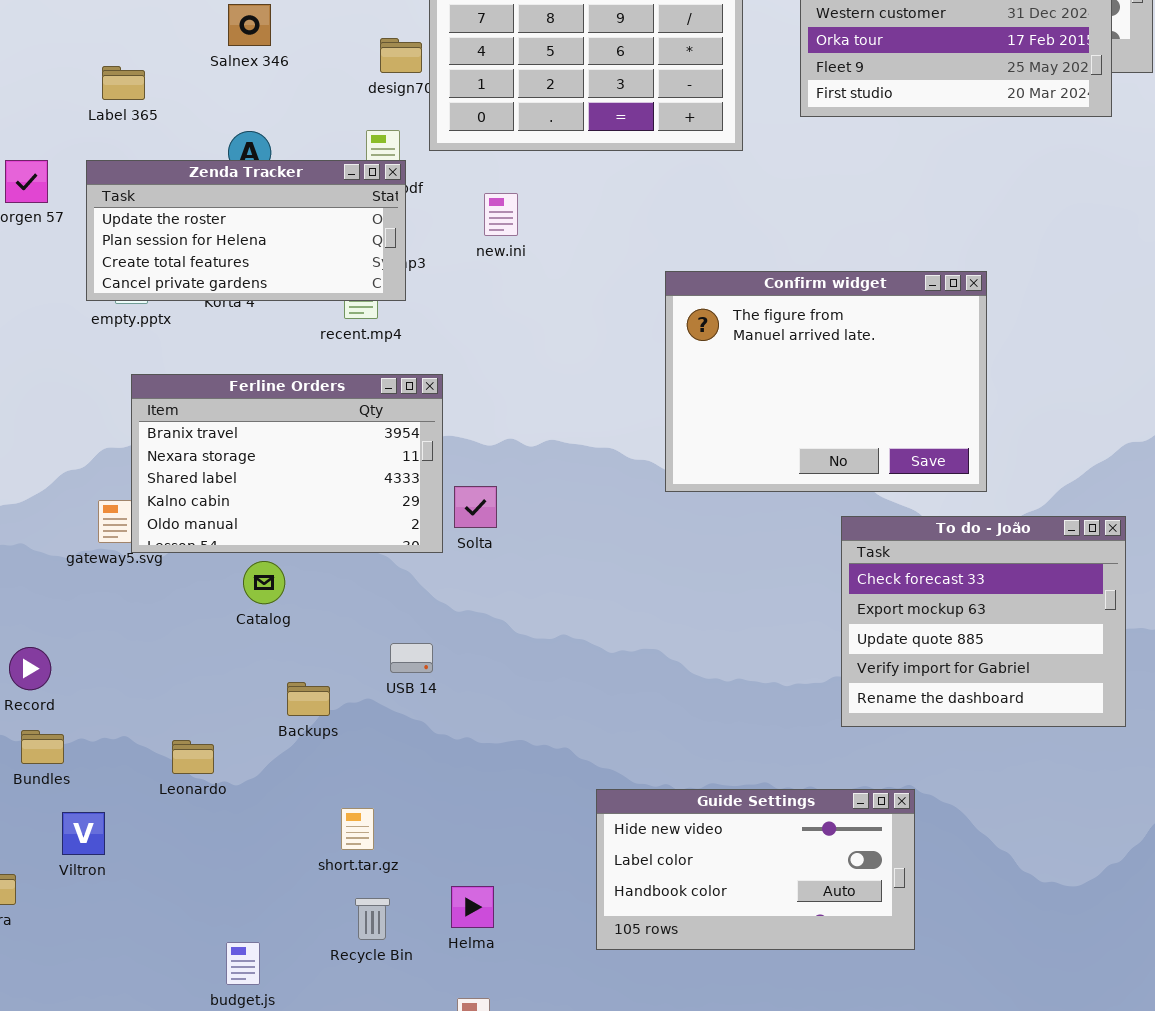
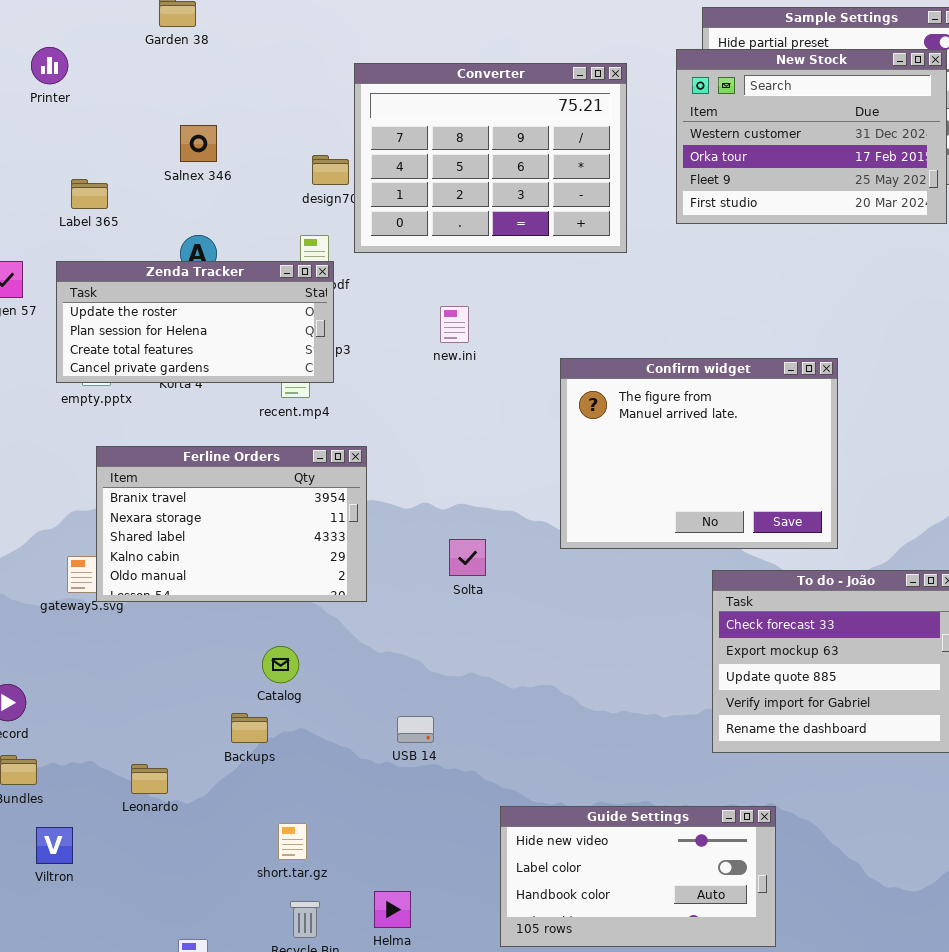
new.ini: [484,193,518,236] -> [440,306,469,343], moved
Solta: [454,486,497,528] -> [449,539,486,576], moved
Catalog: [243,561,285,604] -> [262,646,299,683], moved
USB 14: [390,643,433,673] -> [397,716,434,743], moved

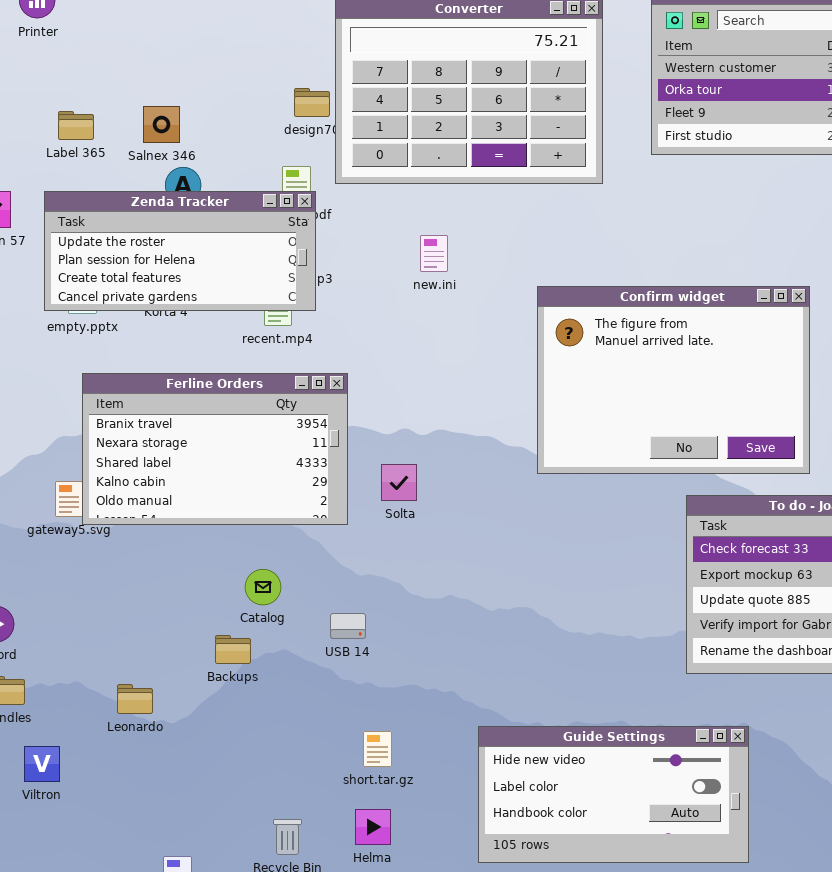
Salnex 346: [180,125,217,162] -> [143,106,180,143], moved
Solta: [449,539,486,576] -> [381,464,417,501], moved
USB 14: [397,716,434,743] -> [330,613,366,639], moved
short.tar.gz: [278,823,307,860] -> [363,731,392,767], moved

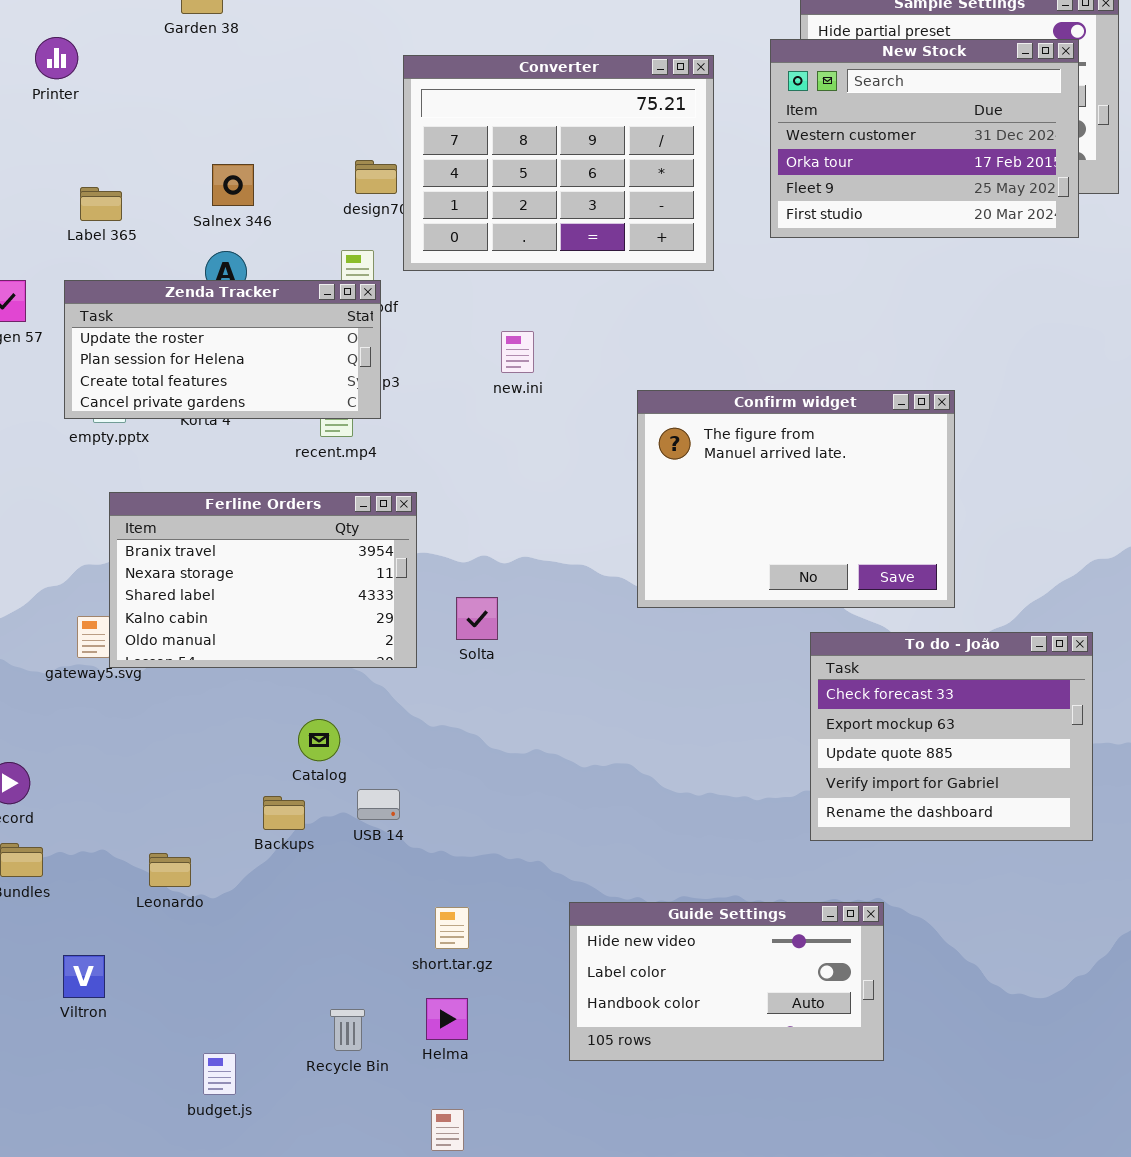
Salnex 346: [143,106,180,143] -> [212,164,254,206], moved
USB 14: [330,613,366,639] -> [357,789,400,820], moved
Viltron: [24,746,60,782] -> [63,955,105,998], moved

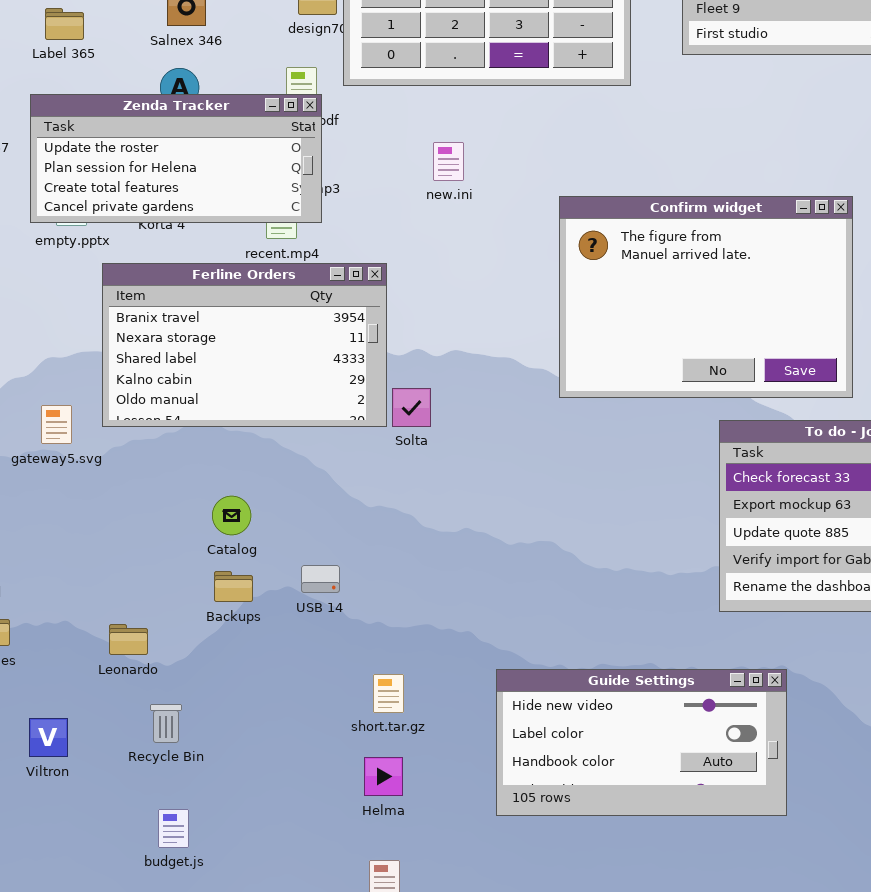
Ferline Orders: [109,492,417,668] -> [102,263,387,427], moved
Catalog: [298,719,340,761] -> [212,496,251,535], moved
Recycle Bin: [330,1009,365,1051] -> [150,704,182,743], moved

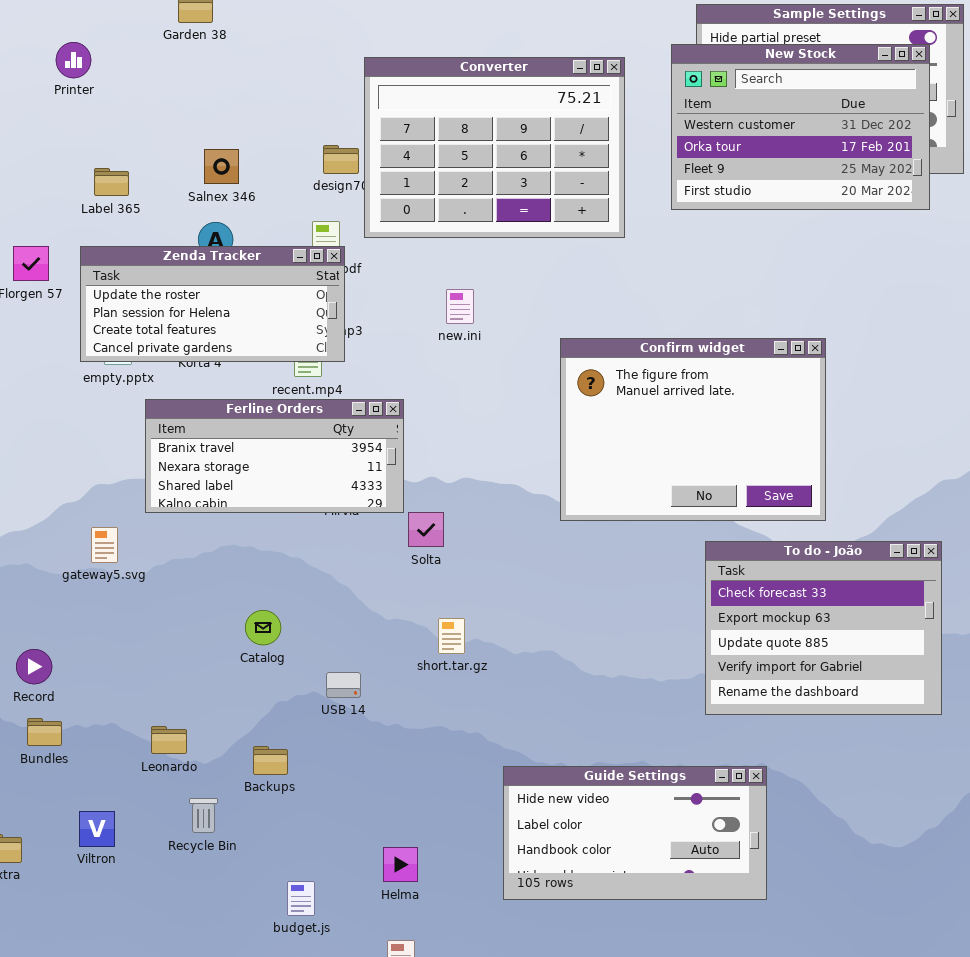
Ferline Orders: [102,263,387,427] -> [145,399,404,513], resized
Backups: [214,571,253,602] -> [253,746,288,775], moved
short.tar.gz: [373,674,404,713] -> [438,618,465,654], moved
budget.js: [158,809,189,848] -> [287,881,315,916], moved

